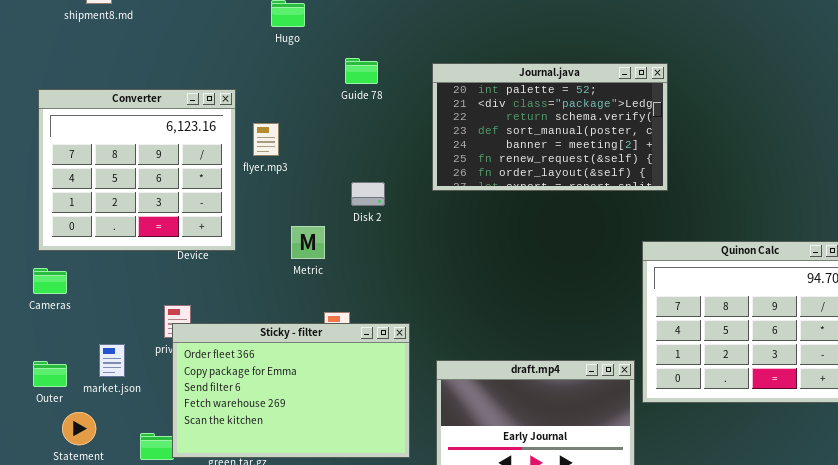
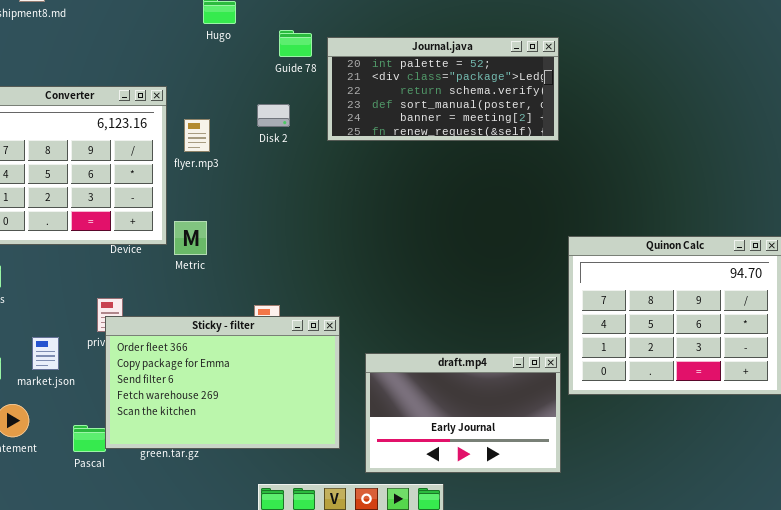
Guide 78: [345,58,378,84] -> [279,30,312,57], moved
Journal.java: [432,63,668,191] -> [327,37,559,141], moved, resized
Disk 2: [351,182,385,206] -> [257,104,290,127], moved
Metric: [291,226,325,259] -> [174,221,207,255], moved

